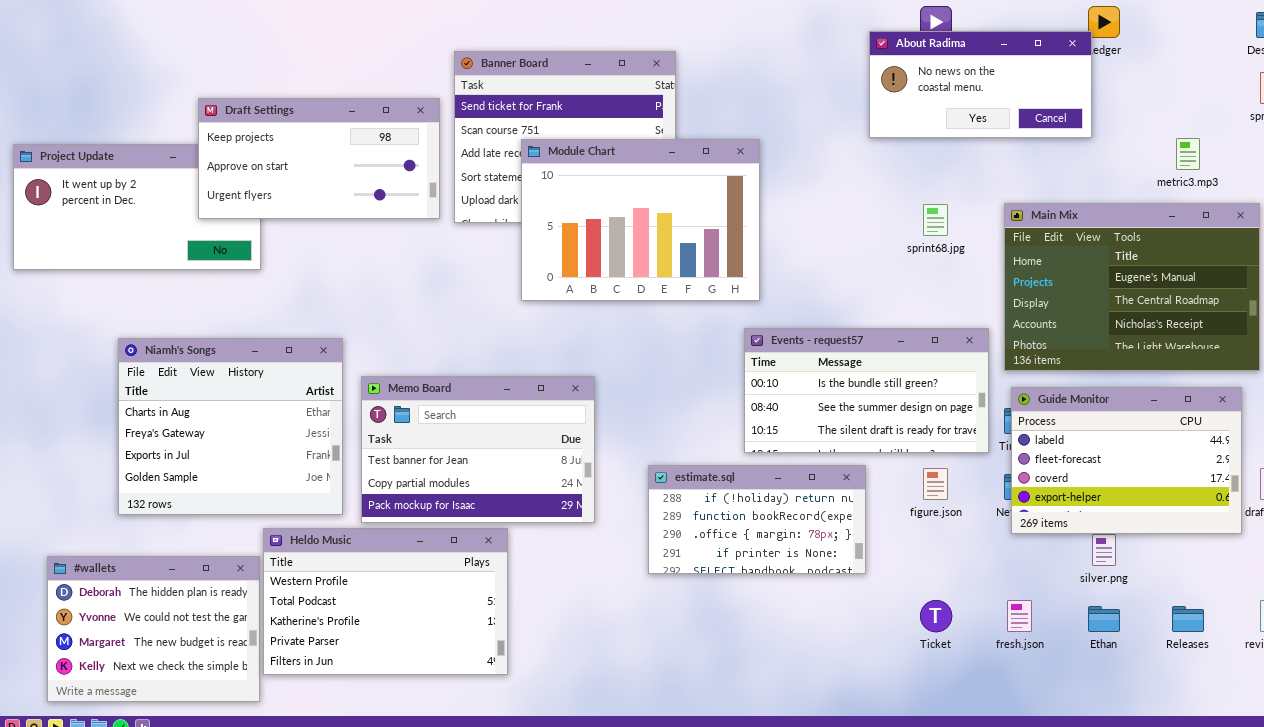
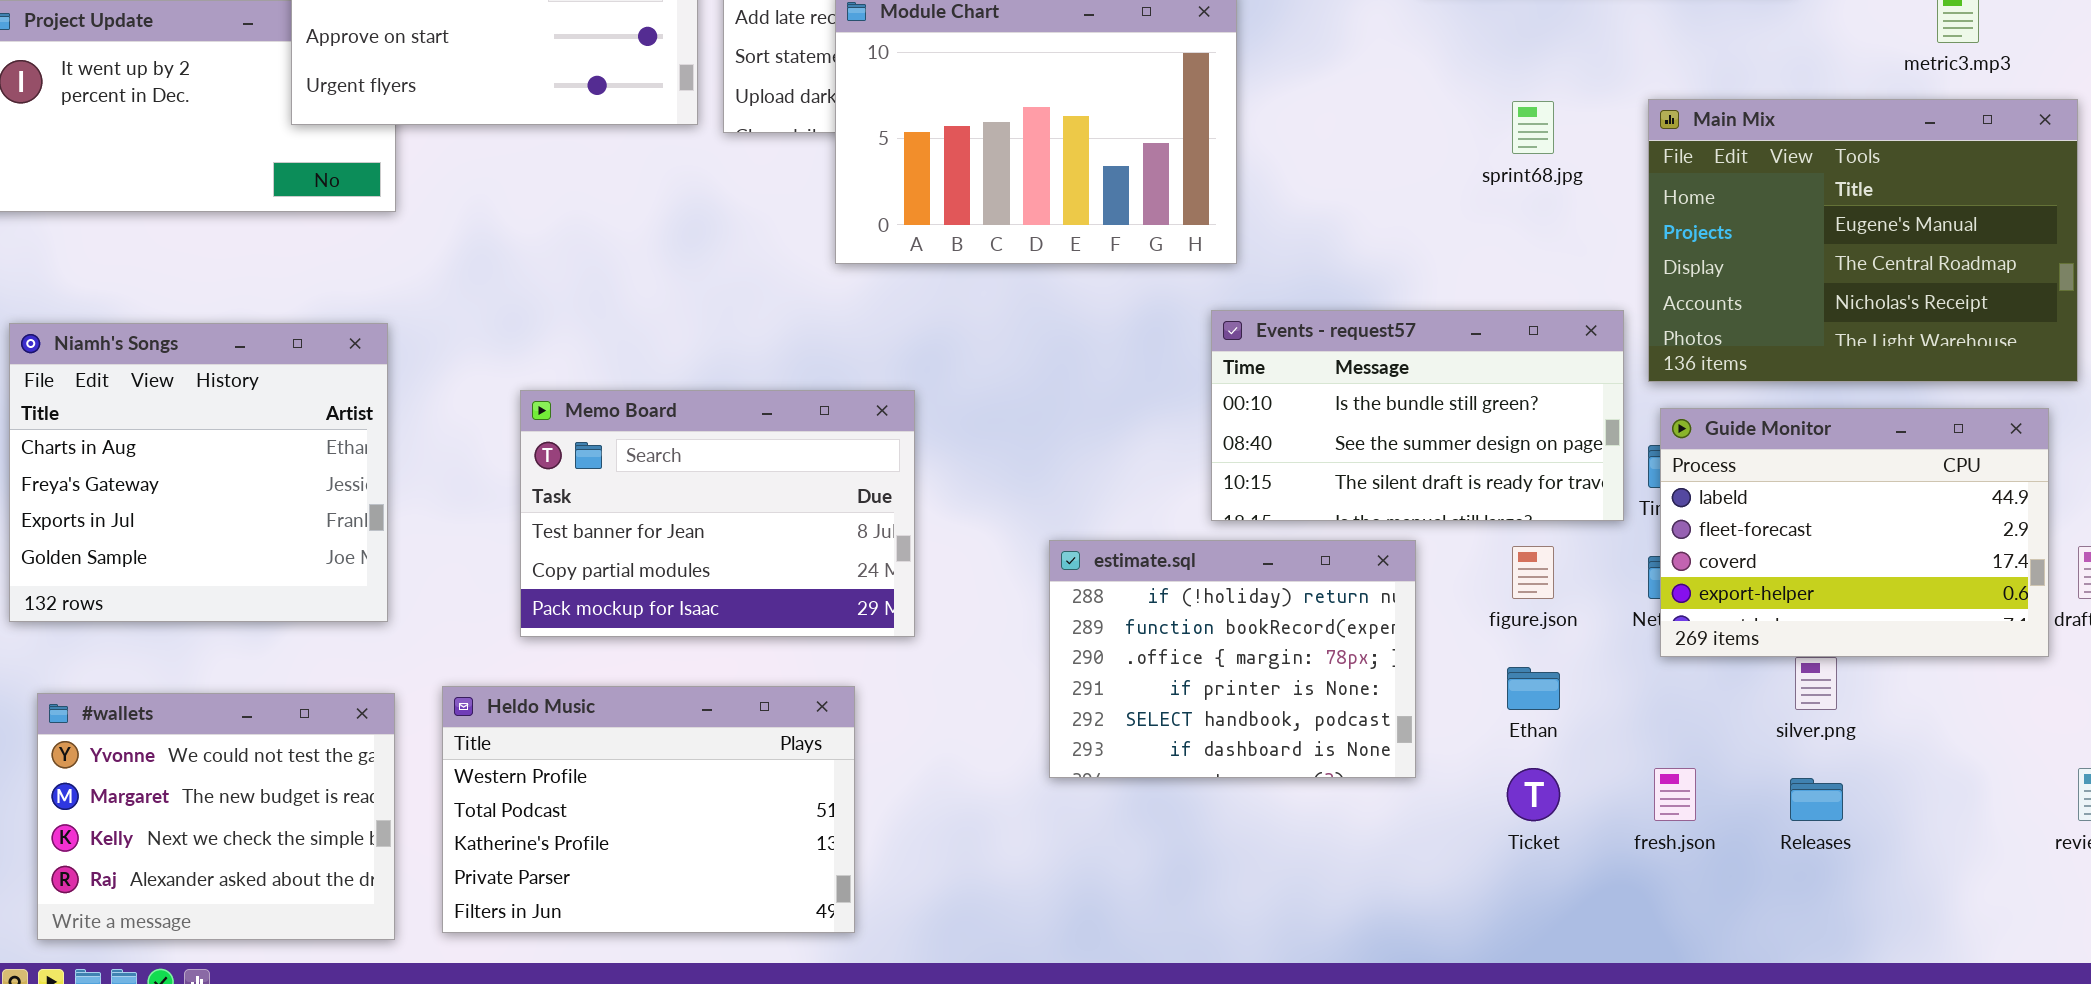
Niamh's Songs: [118,338,343,515] -> [9,323,388,622], moved
Memo Board: [361,376,595,523] -> [520,390,915,637], moved
estimate.sql: [648,465,866,574] -> [1049,540,1416,778], resized
Heldo Music: [263,528,508,675] -> [442,686,855,933], moved
#wallets: [47,556,260,702] -> [37,693,395,940], scrolled down 1 row
Ethan: [1088,606,1120,632] -> [1507,667,1560,710], moved
Releases: [1172,606,1204,632] -> [1790,778,1843,821], moved

